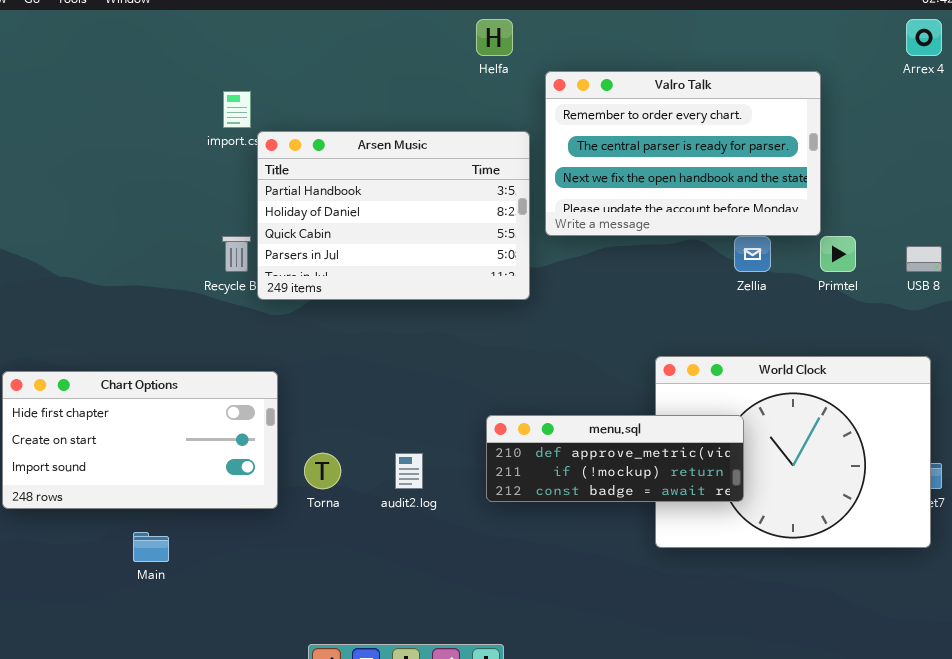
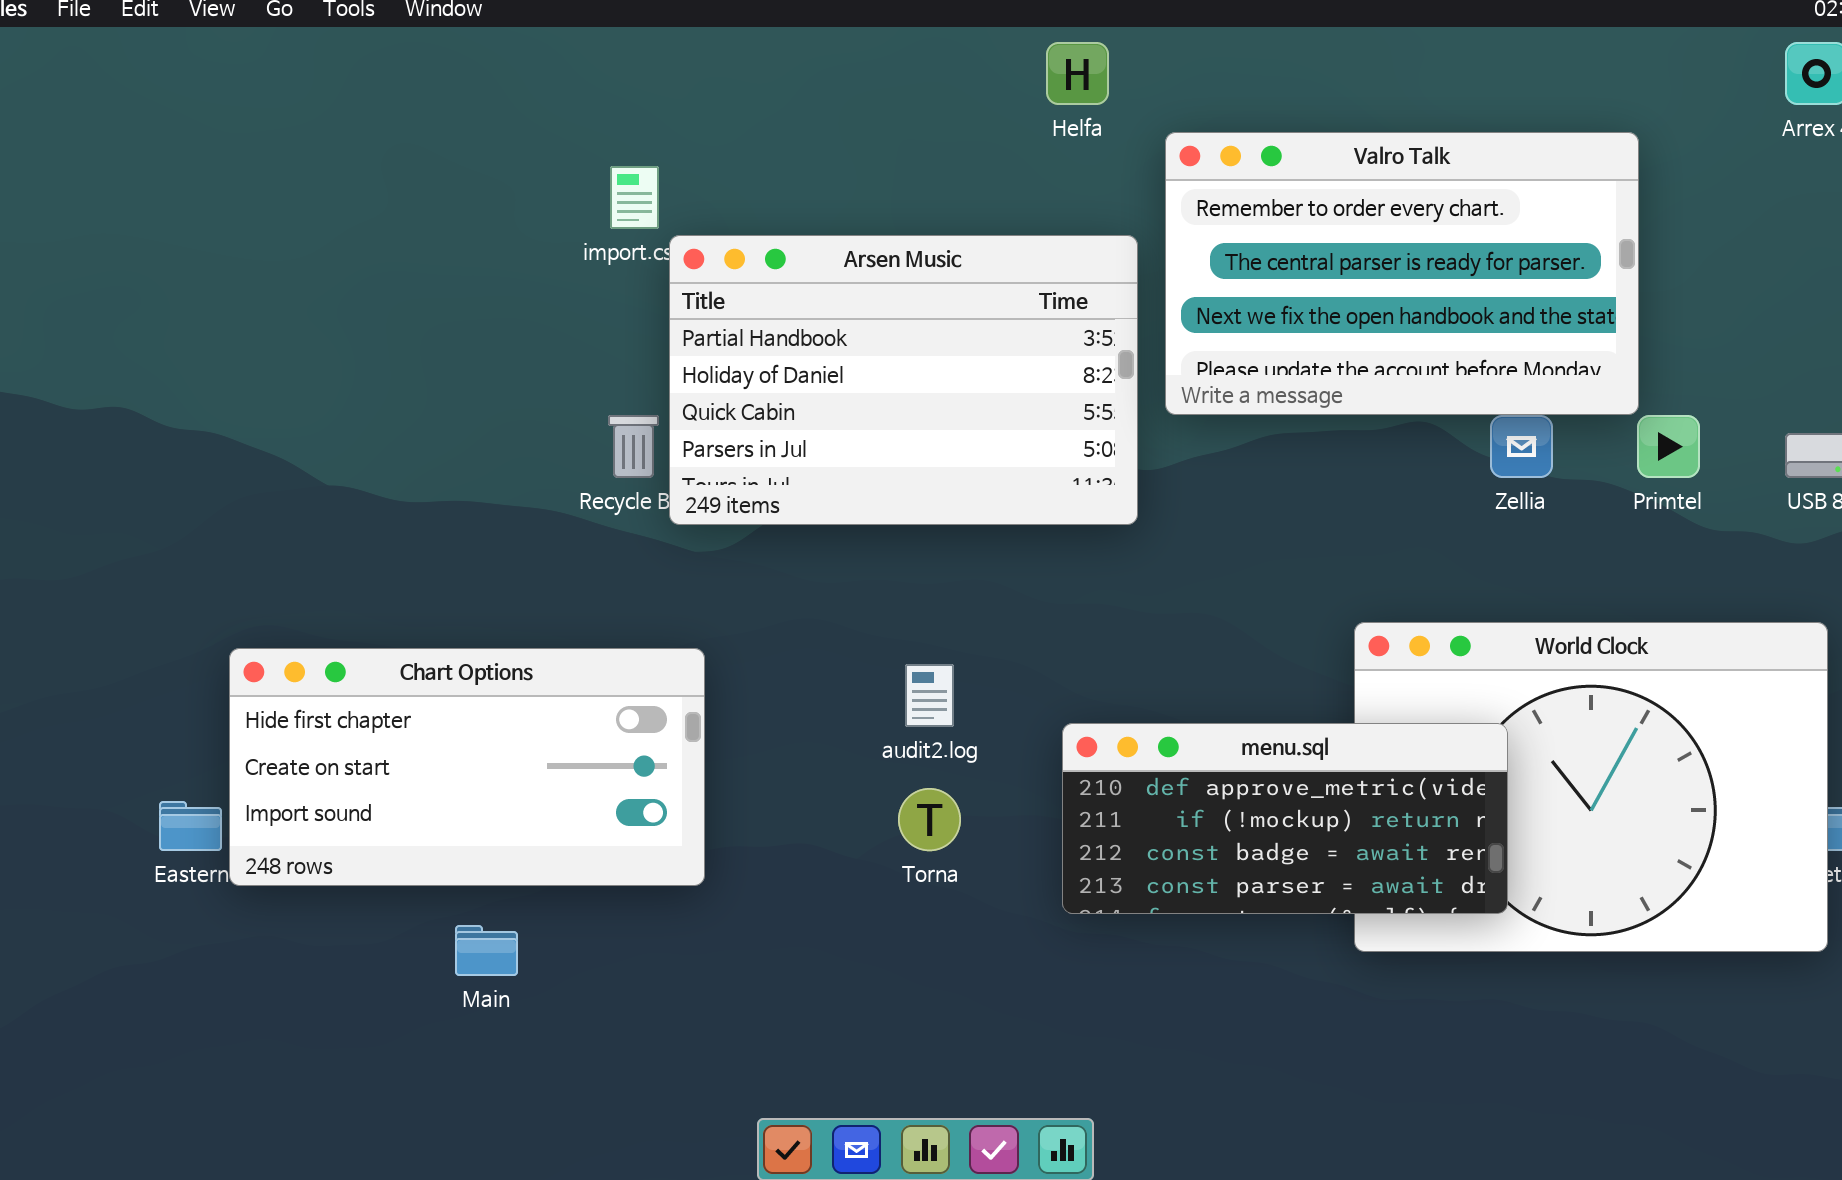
menu.sql: [486,415,744,502] -> [1062,723,1508,914], resized
Torna: [304,453,341,489] -> [898,788,961,851], moved
audit2.log: [395,453,423,489] -> [905,664,954,727], moved

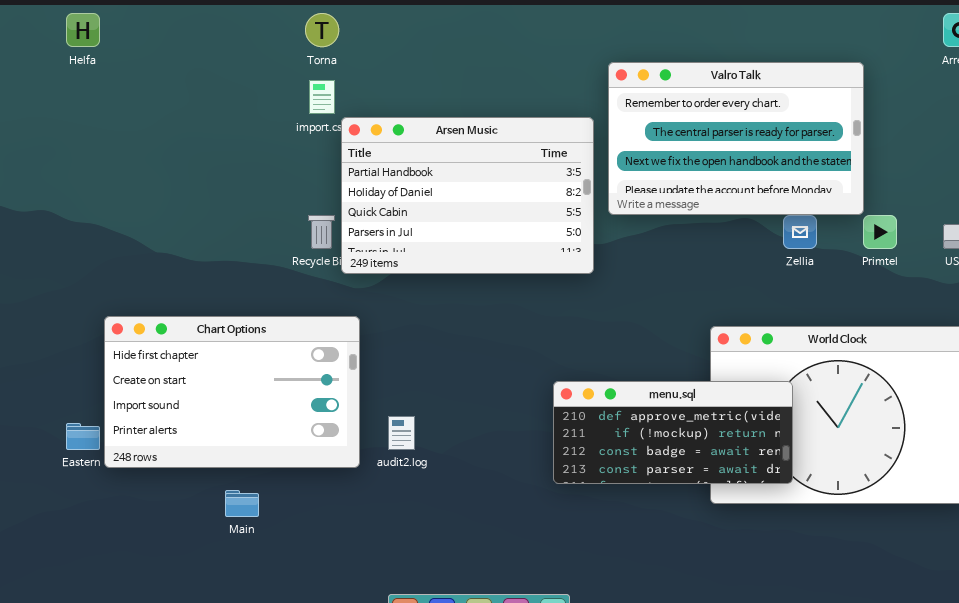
Helfa: [1046,42,1109,105] -> [66,13,100,47], moved
Chart Options: [229,648,705,886] -> [104,316,360,468], resized
audit2.log: [905,664,954,727] -> [388,416,415,450], moved
Torna: [898,788,961,851] -> [305,13,339,47], moved

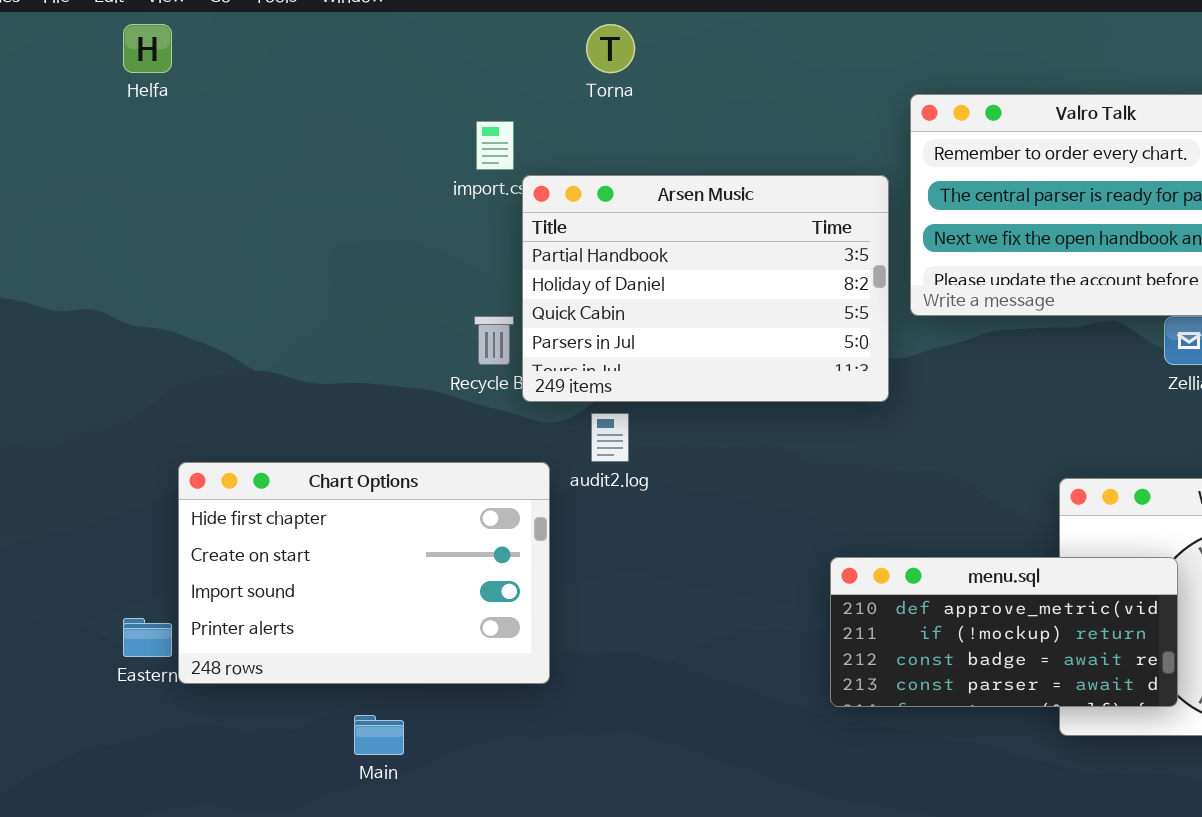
Torna: [305,13,339,47] -> [586,24,635,73], moved
audit2.log: [388,416,415,450] -> [591,413,629,462], moved

